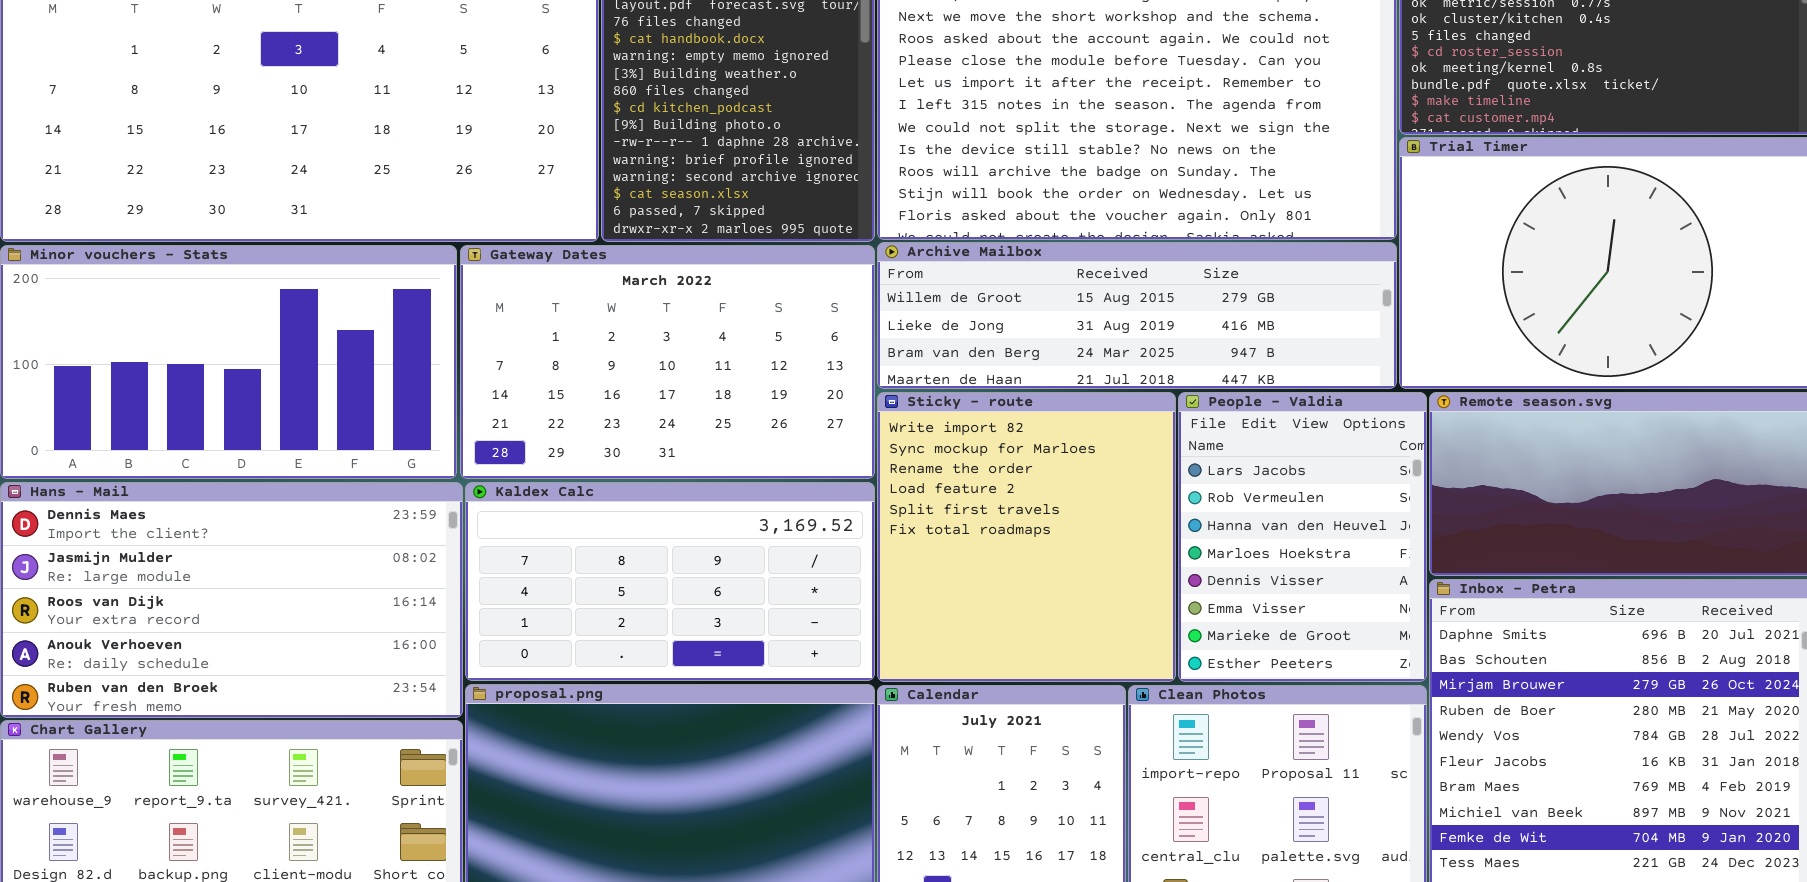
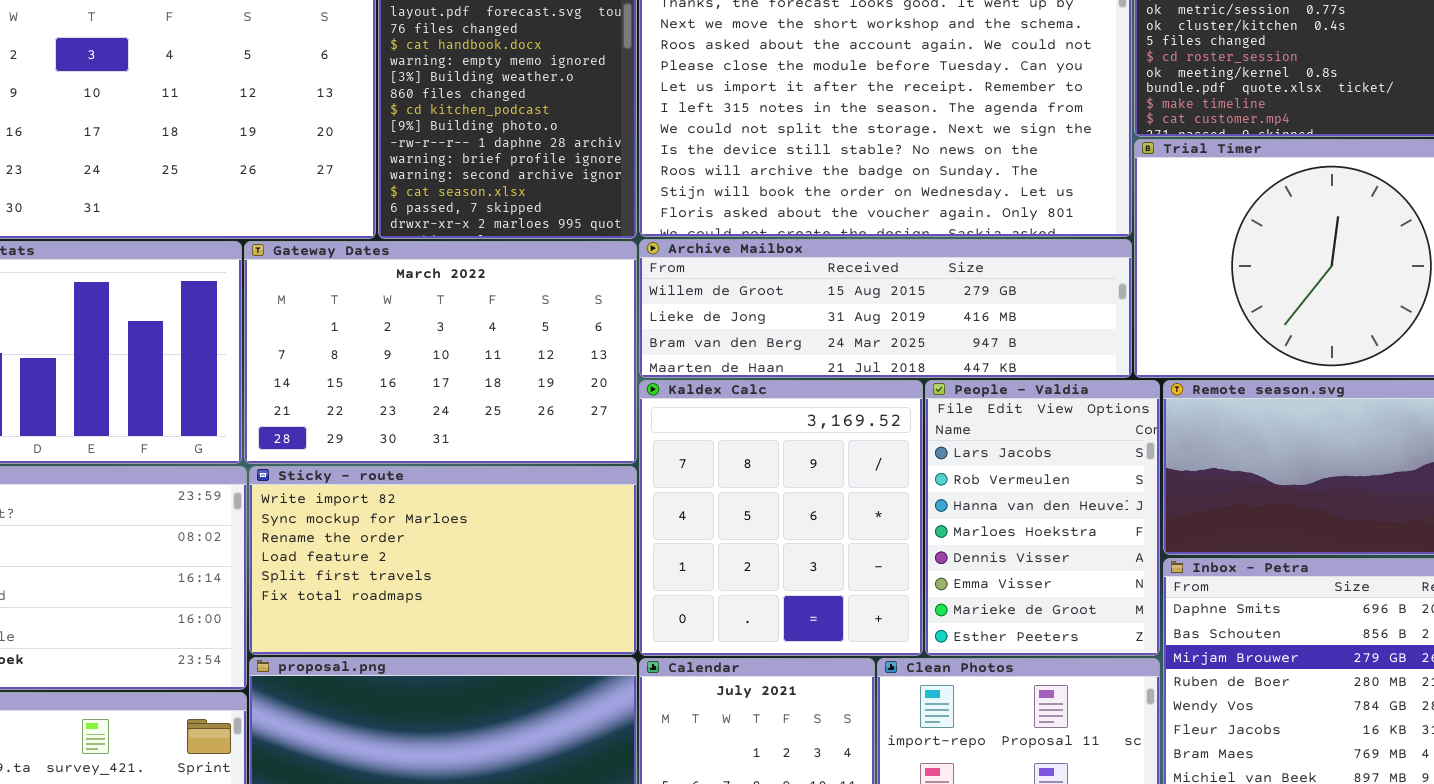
Sticky - route: [877,392,1176,682] -> [249,466,637,655], moved, resized
Kaldex Calc: [465,482,875,681] -> [639,380,923,656], moved, resized

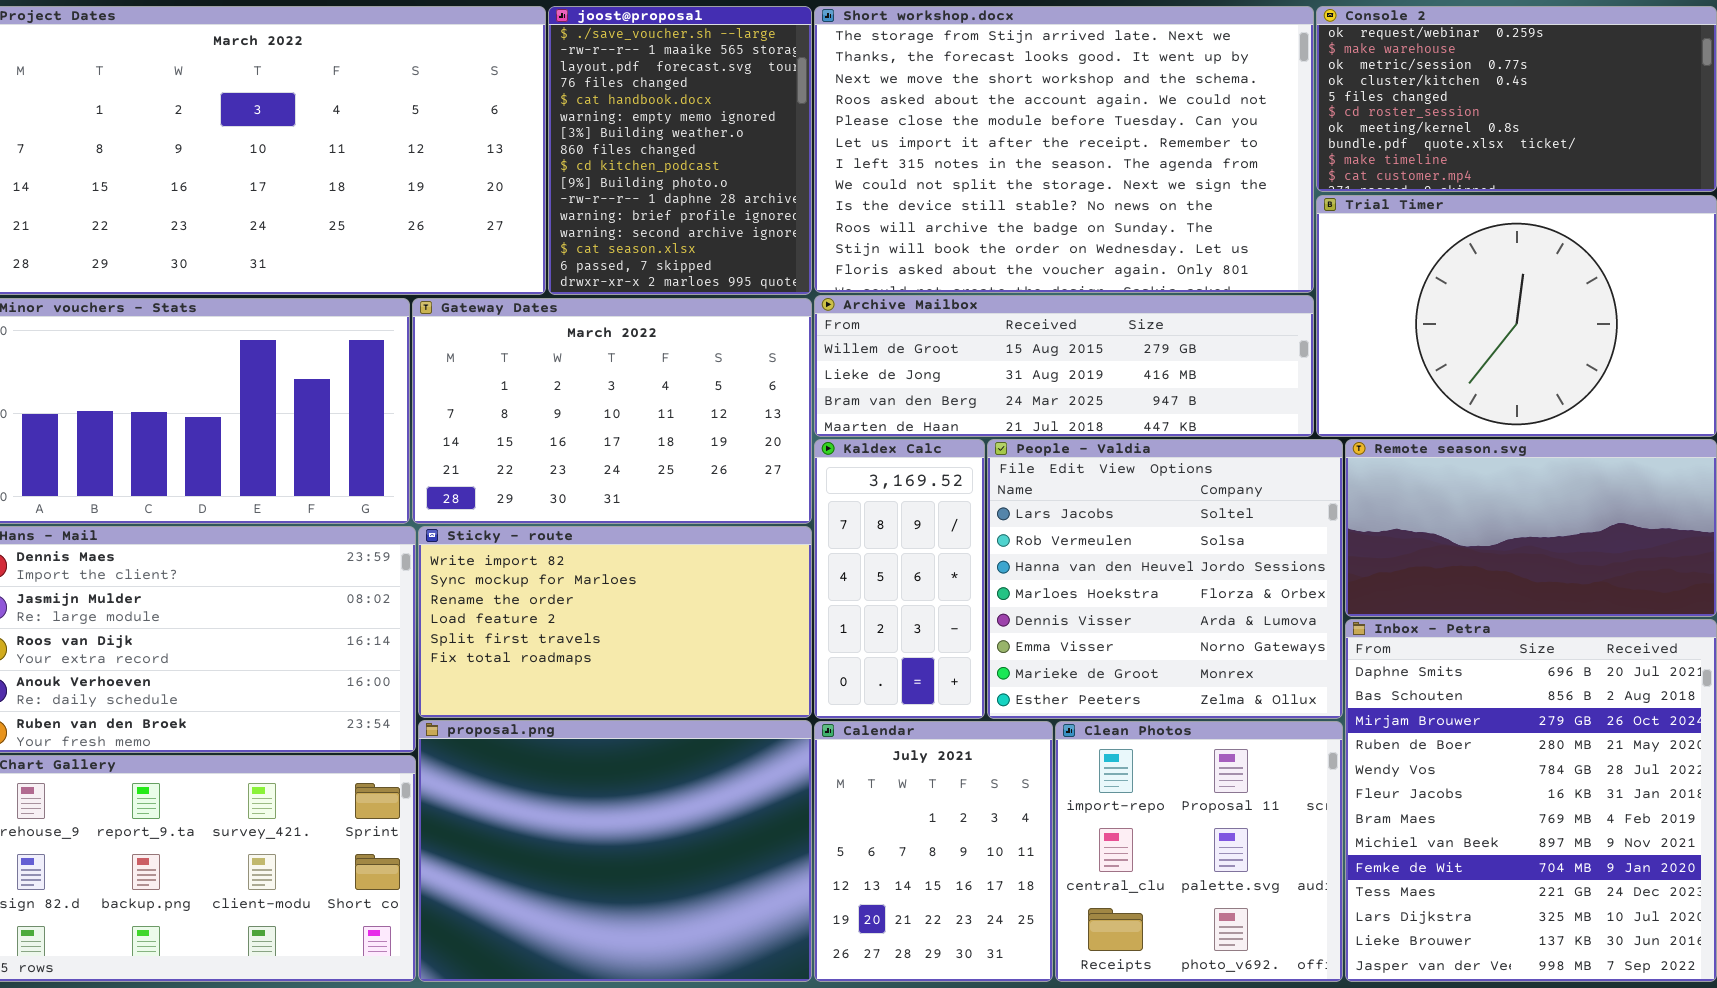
Kaldex Calc: [639,380,923,656] -> [814,439,985,719], resized
People - Valdia: [925,380,1160,656] -> [987,439,1343,719], resized

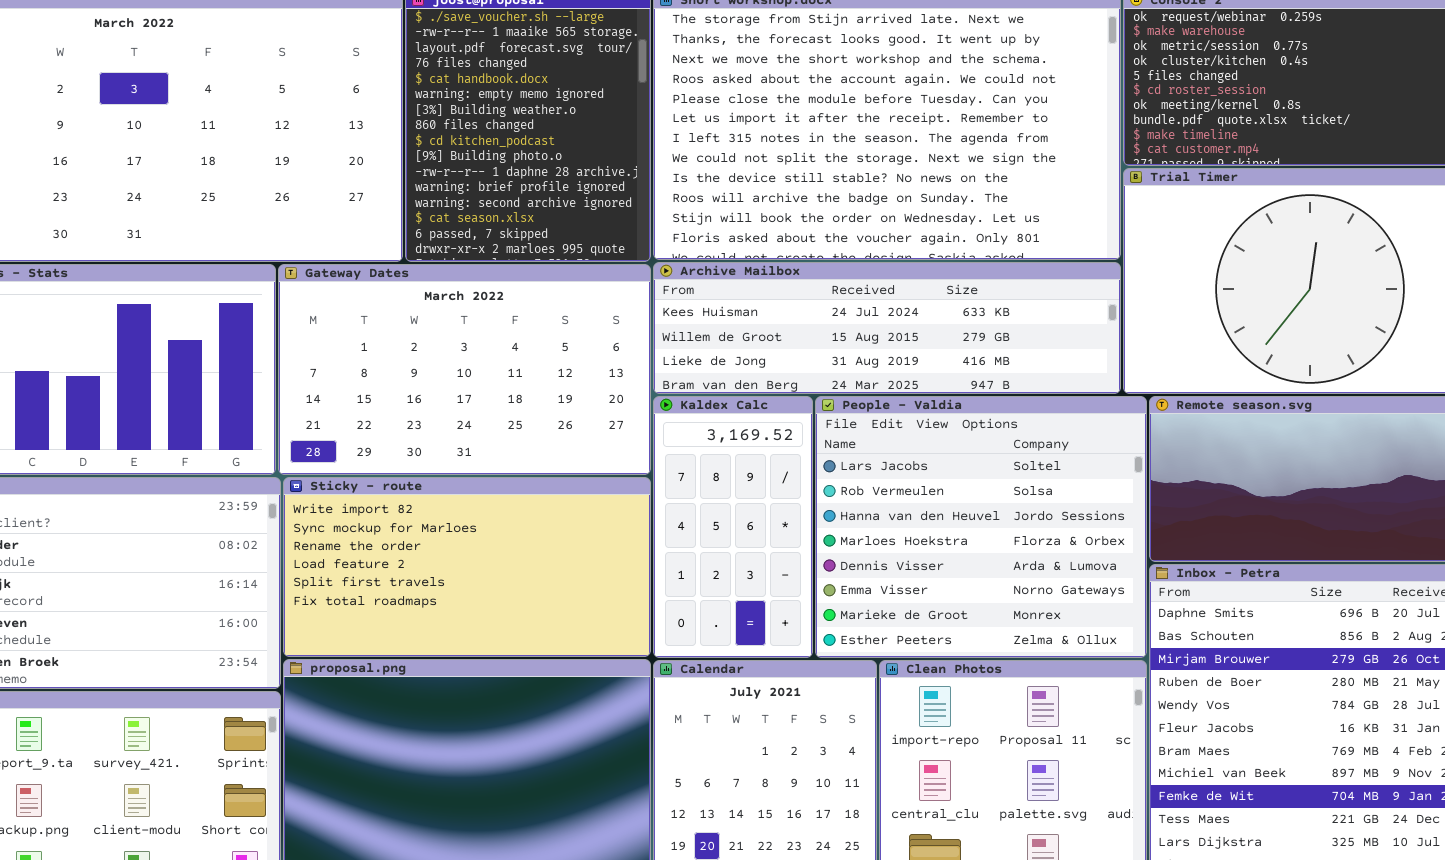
Archive Mailbox: [814,295,1314,437] -> [653,262,1121,394], scrolled up 1 row

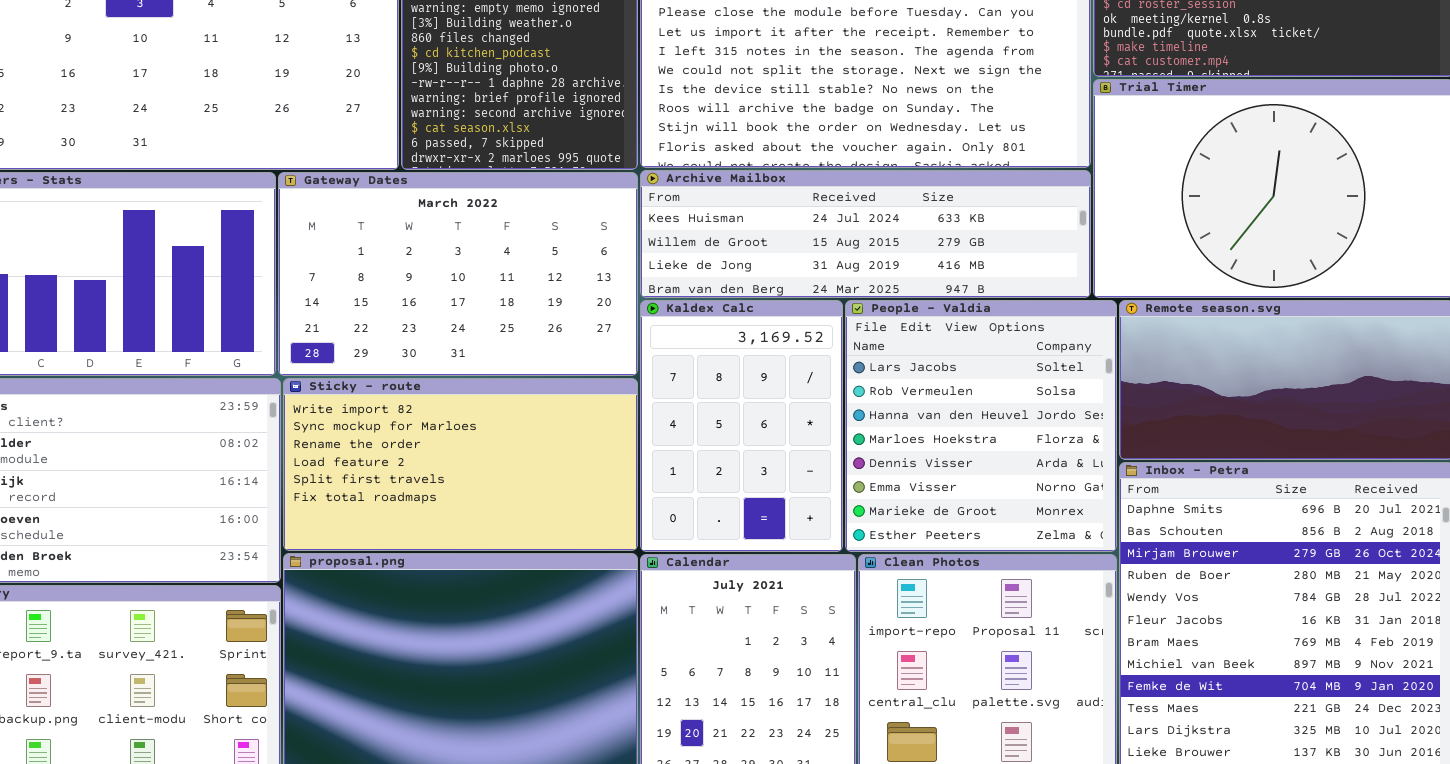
Kaldex Calc: [653,396,813,658] -> [640,300,843,552], resized
People - Valdia: [815,396,1147,658] -> [845,300,1117,552], resized

